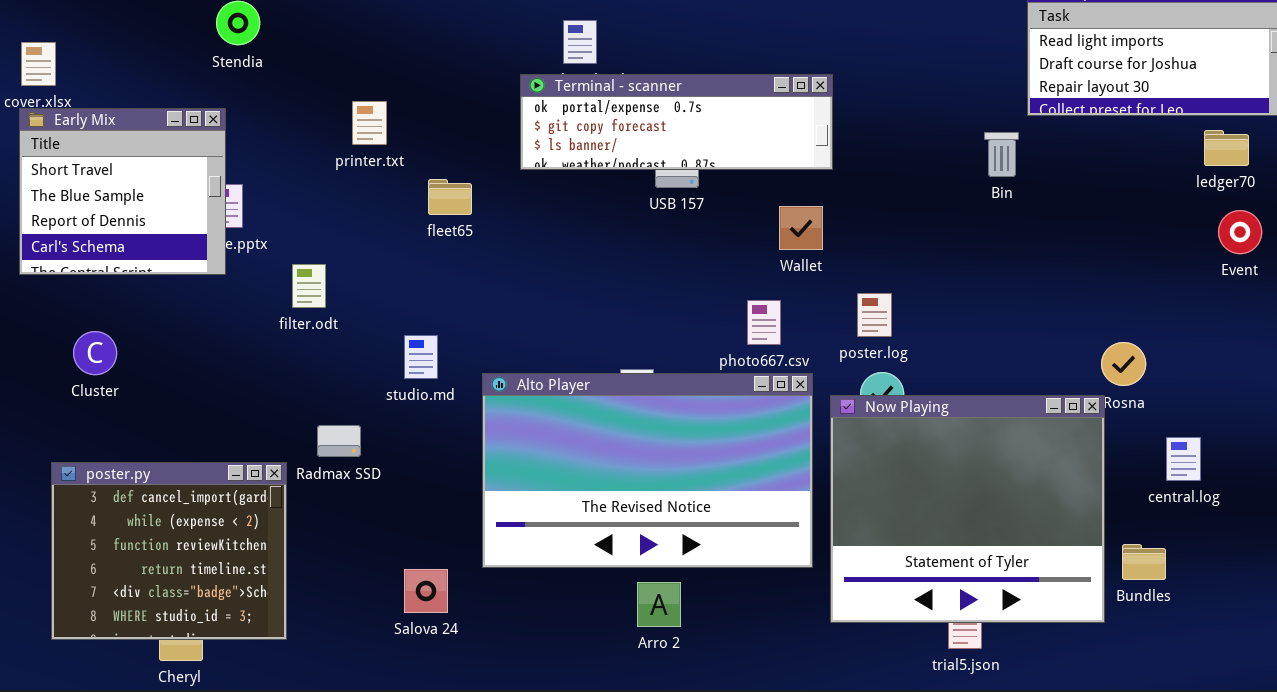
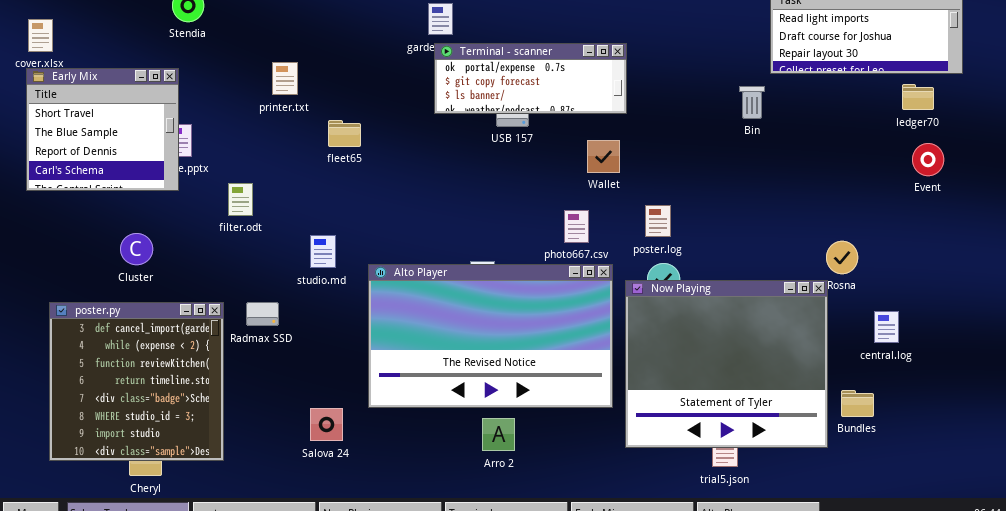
Terminal - scanner: [520,74,833,170] -> [434,43,627,114], resized
Cluster: [73,331,117,375] -> [120,233,153,265], moved
poster.py: [51,462,287,640] -> [49,302,224,461], resized

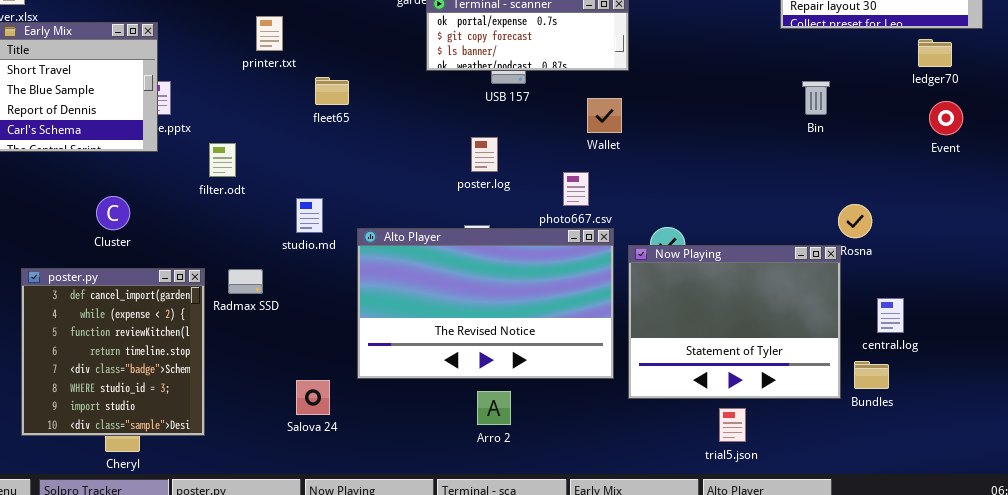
Bin: [739,86,765,119] -> [802,81,830,115], moved
poster.log: [645,205,671,237] -> [471,137,498,172], moved
Now Playing: [625,280,828,448] -> [628,245,841,399], resized
central.log: [874,311,899,343] -> [877,298,904,333], moved

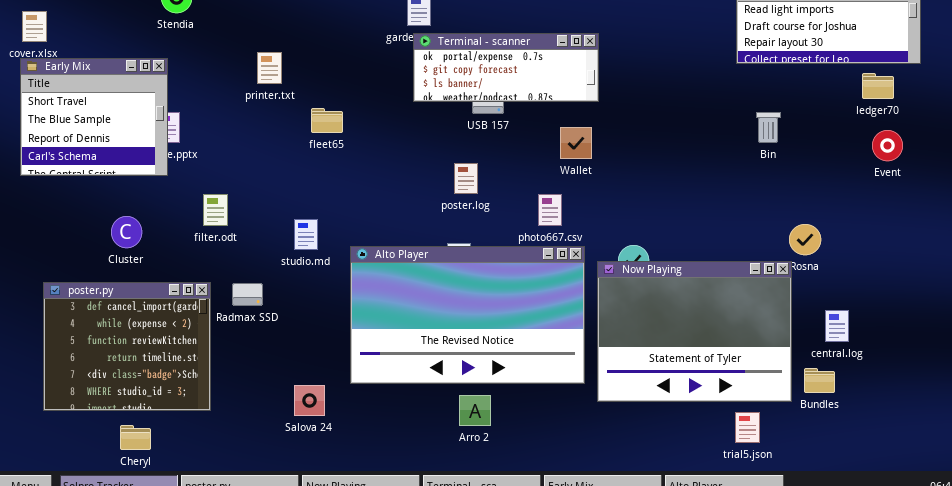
filter.odt: [209,143,236,177] -> [203,194,228,226], moved
poster.py: [21,268,205,436] -> [43,282,211,411], resized
trial5.json: [719,408,746,442] -> [735,412,760,443], moved

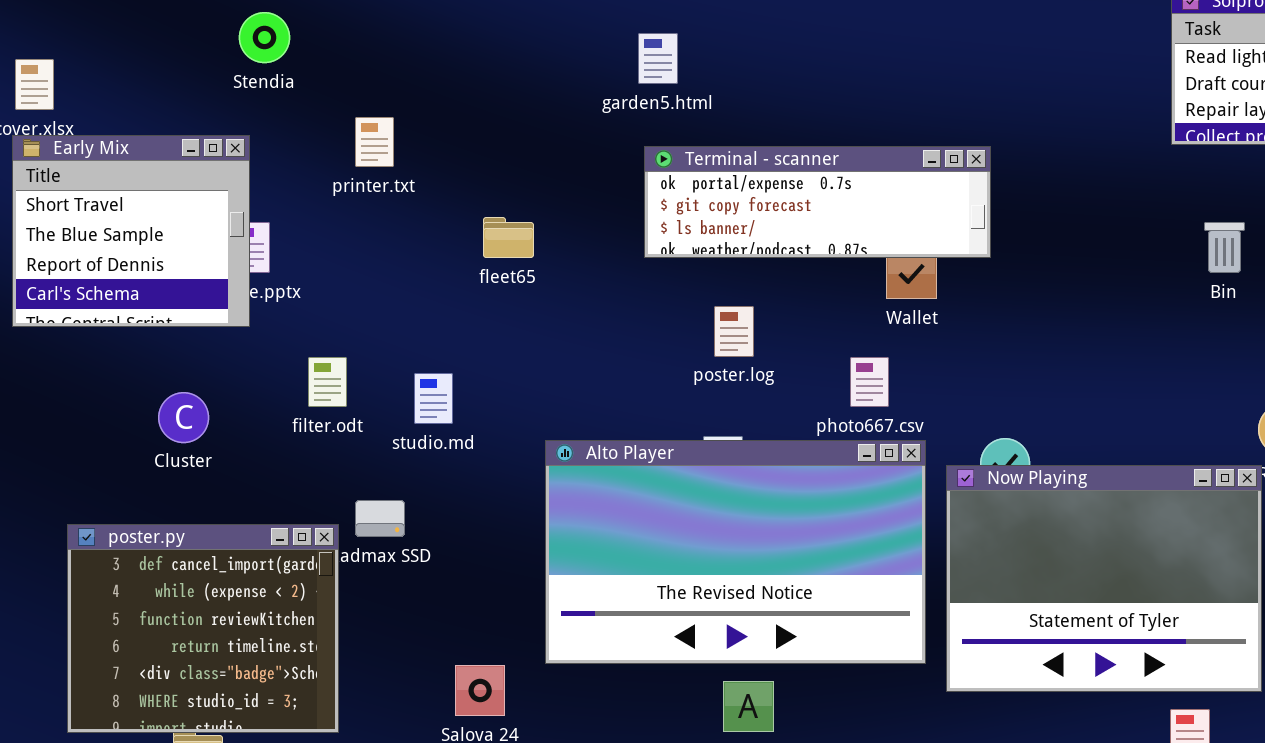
Terminal - scanner: [413,33,599,102] -> [644,146,991,258], moved, resized
printer.txt: [257,52,282,84] -> [355,117,394,167], moved
studio.md: [294,219,318,250] -> [414,373,453,424], moved
poster.py: [43,282,211,411] -> [67,524,339,733], moved

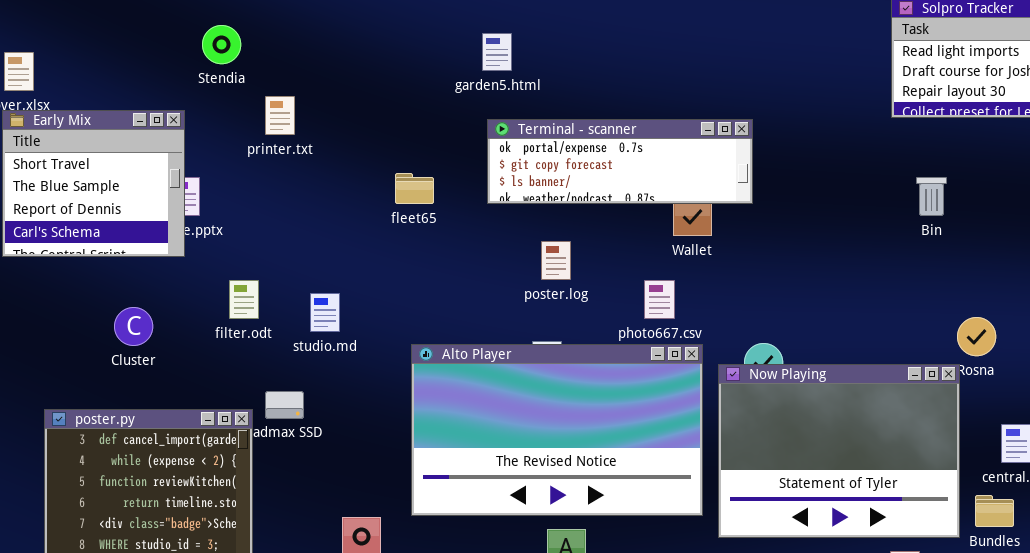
Stendia: [239,12,290,63] -> [202,25,241,64], moved
fleet65: [483,217,534,258] -> [395,173,434,204], moved

